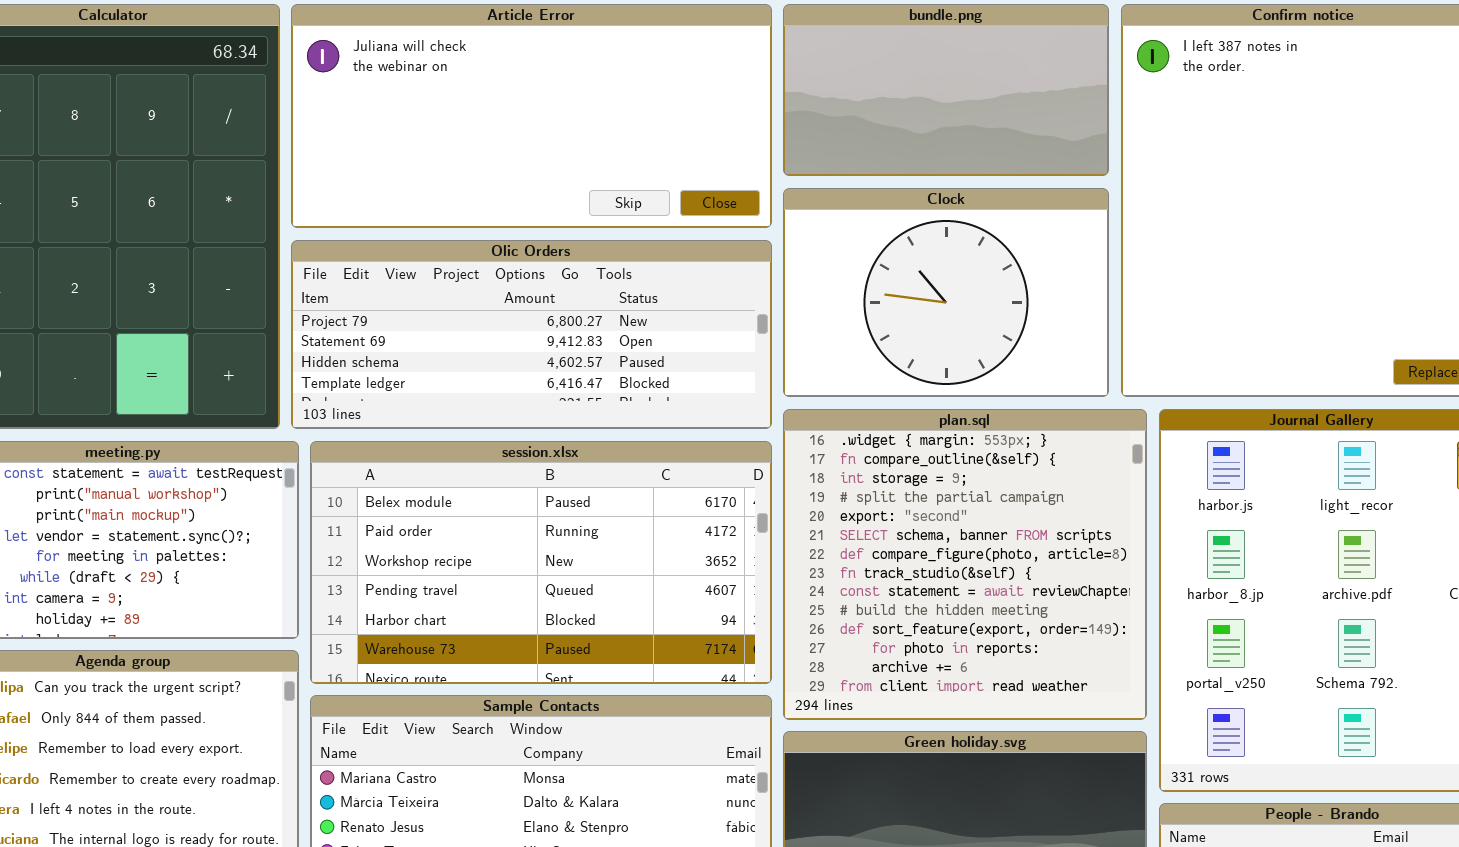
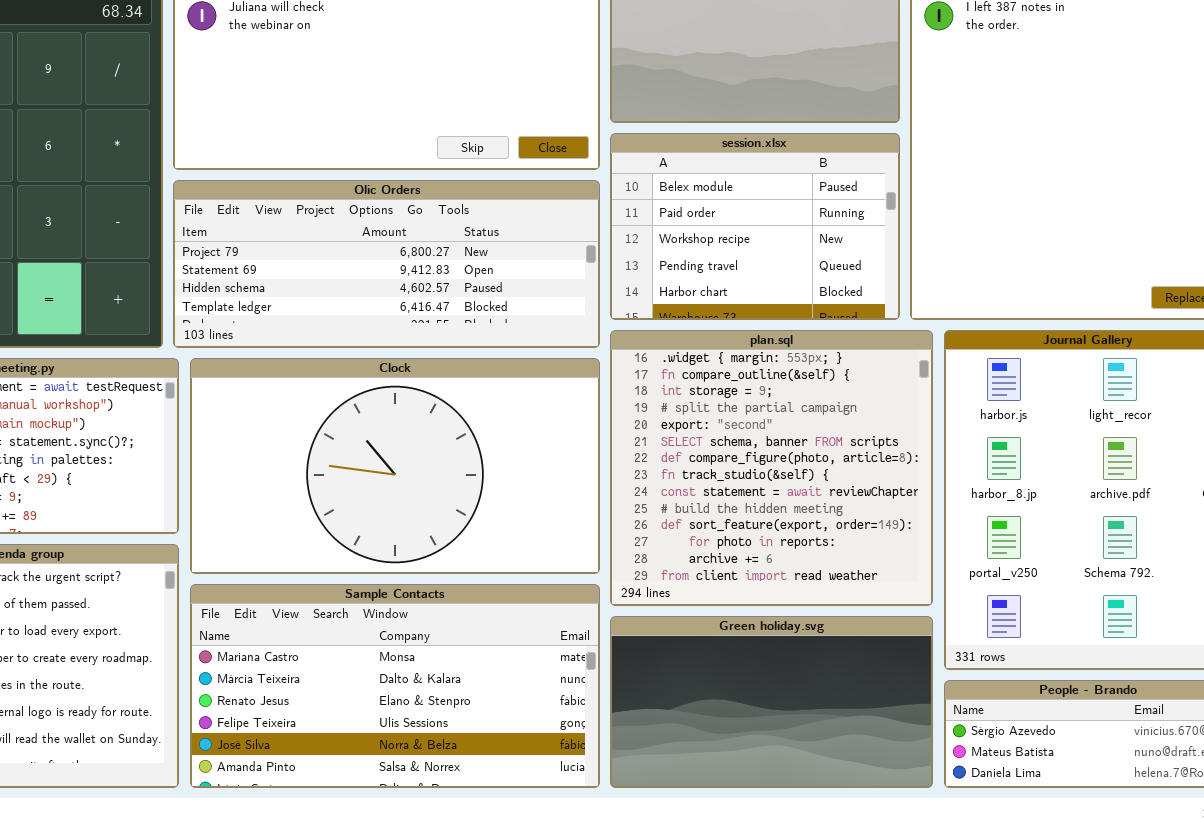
Clock: [783,188,1109,397] -> [190,358,600,574], moved, resized
session.xlsx: [310,441,772,684] -> [610,133,900,320], moved, resized

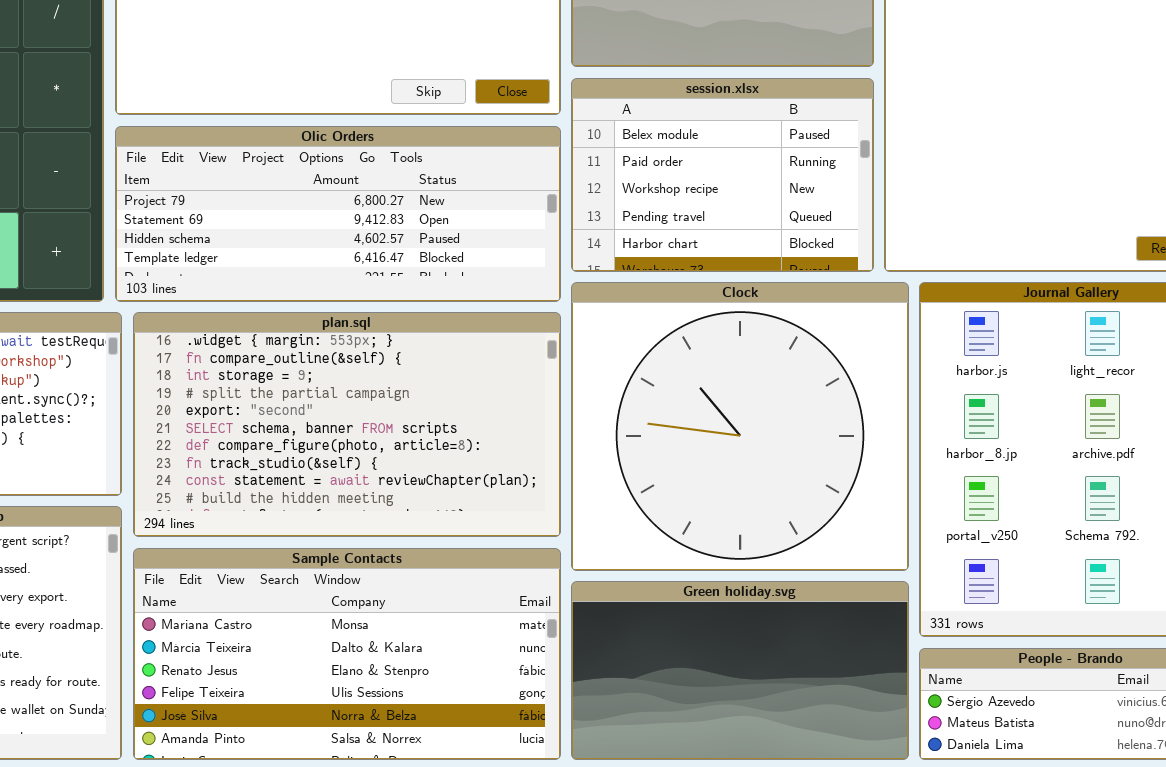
plan.sql: [610,330,933,606] -> [133,312,561,537], moved, resized
Clock: [190,358,600,574] -> [571,282,909,571], moved, resized

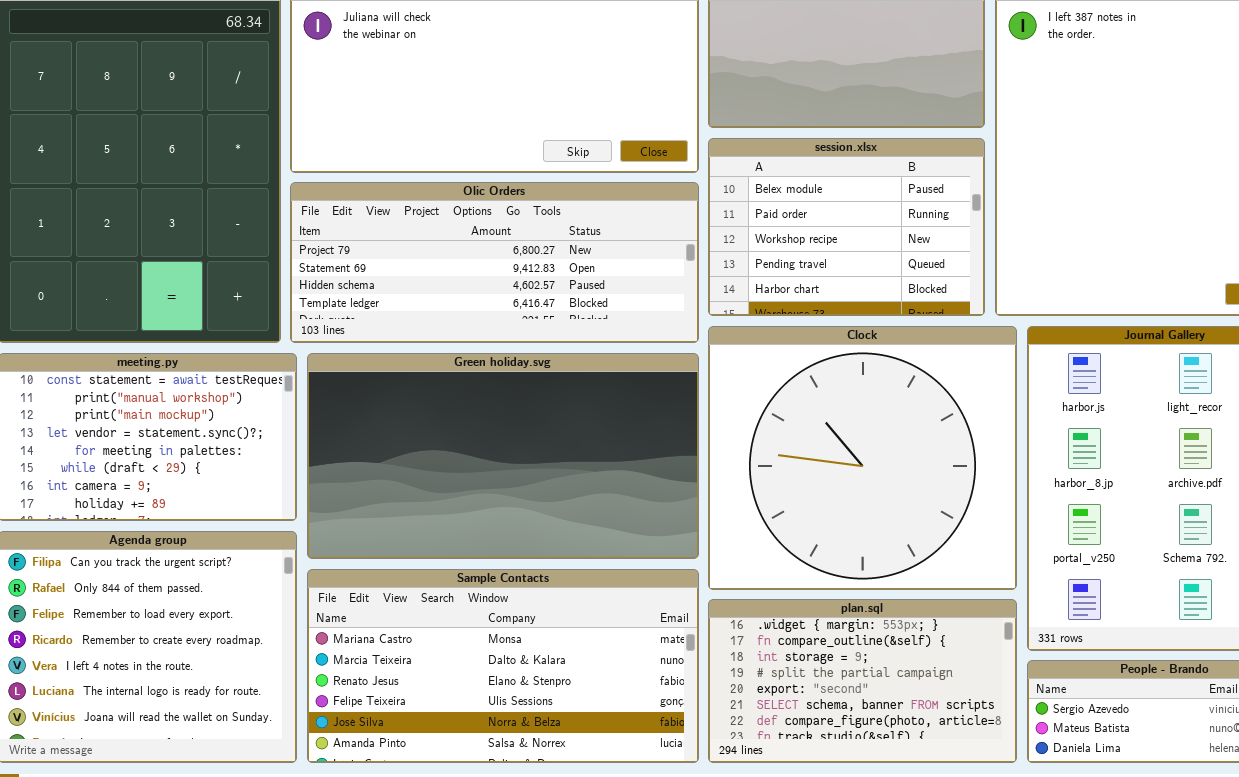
plan.sql: [133,312,561,537] -> [708,599,1017,763], moved, resized
Green holiday.svg: [571,581,909,760] -> [307,353,699,559], moved, resized

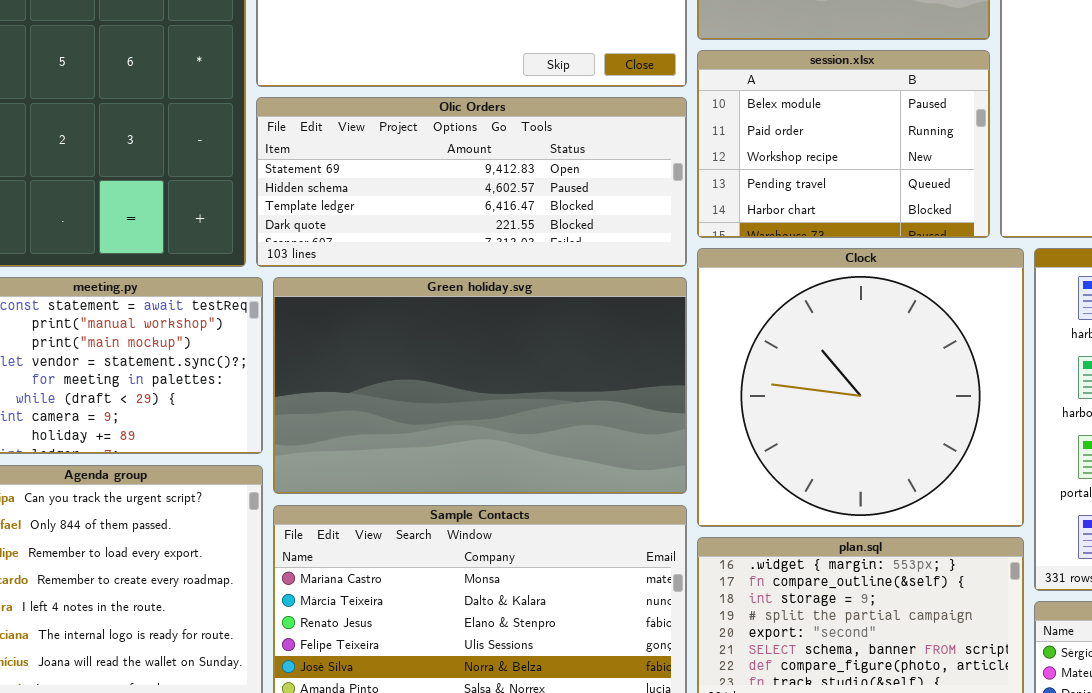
Olic Orders: [290,182,699,343] -> [256,97,687,267], scrolled down 1 row

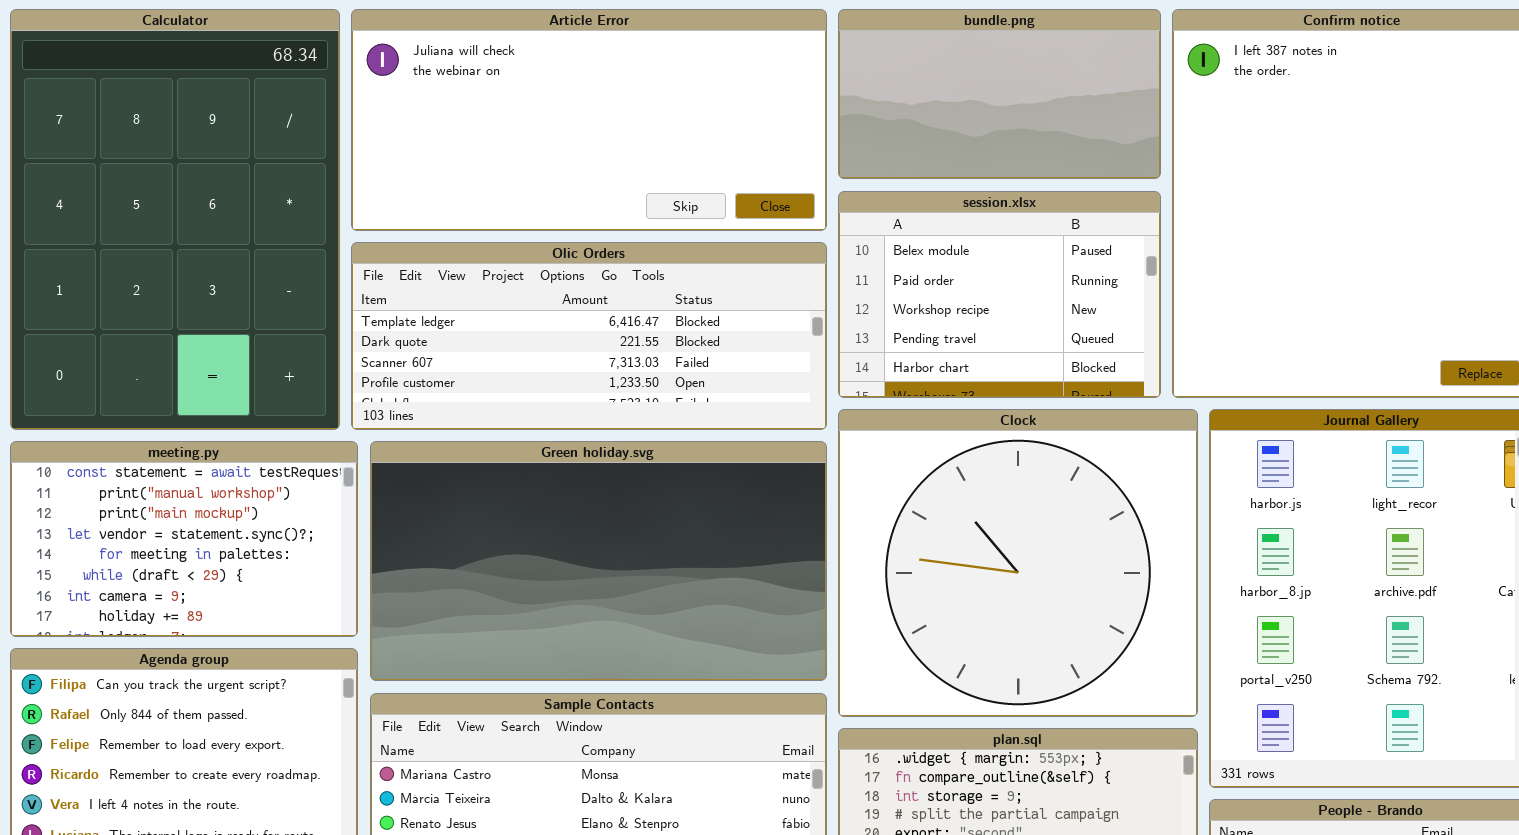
Olic Orders: [256,97,687,267] -> [351,242,827,430], scrolled down 2 rows

